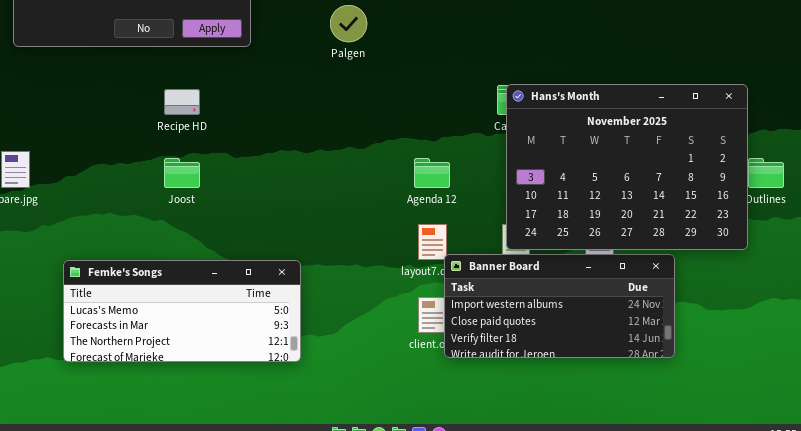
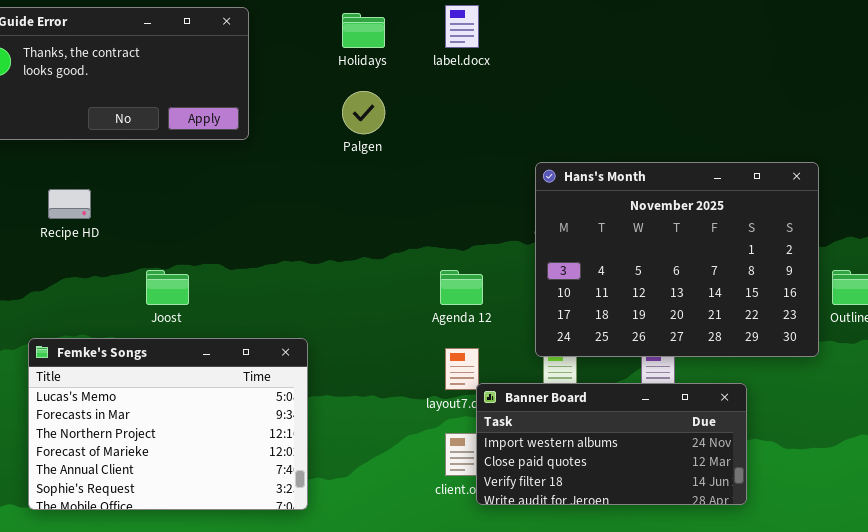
Hans's Month: [506,84,748,250] -> [535,162,819,357], moved
Recipe HD: [164,89,200,115] -> [48,189,91,219], moved
Femke's Songs: [63,260,301,362] -> [28,338,308,510], resized

